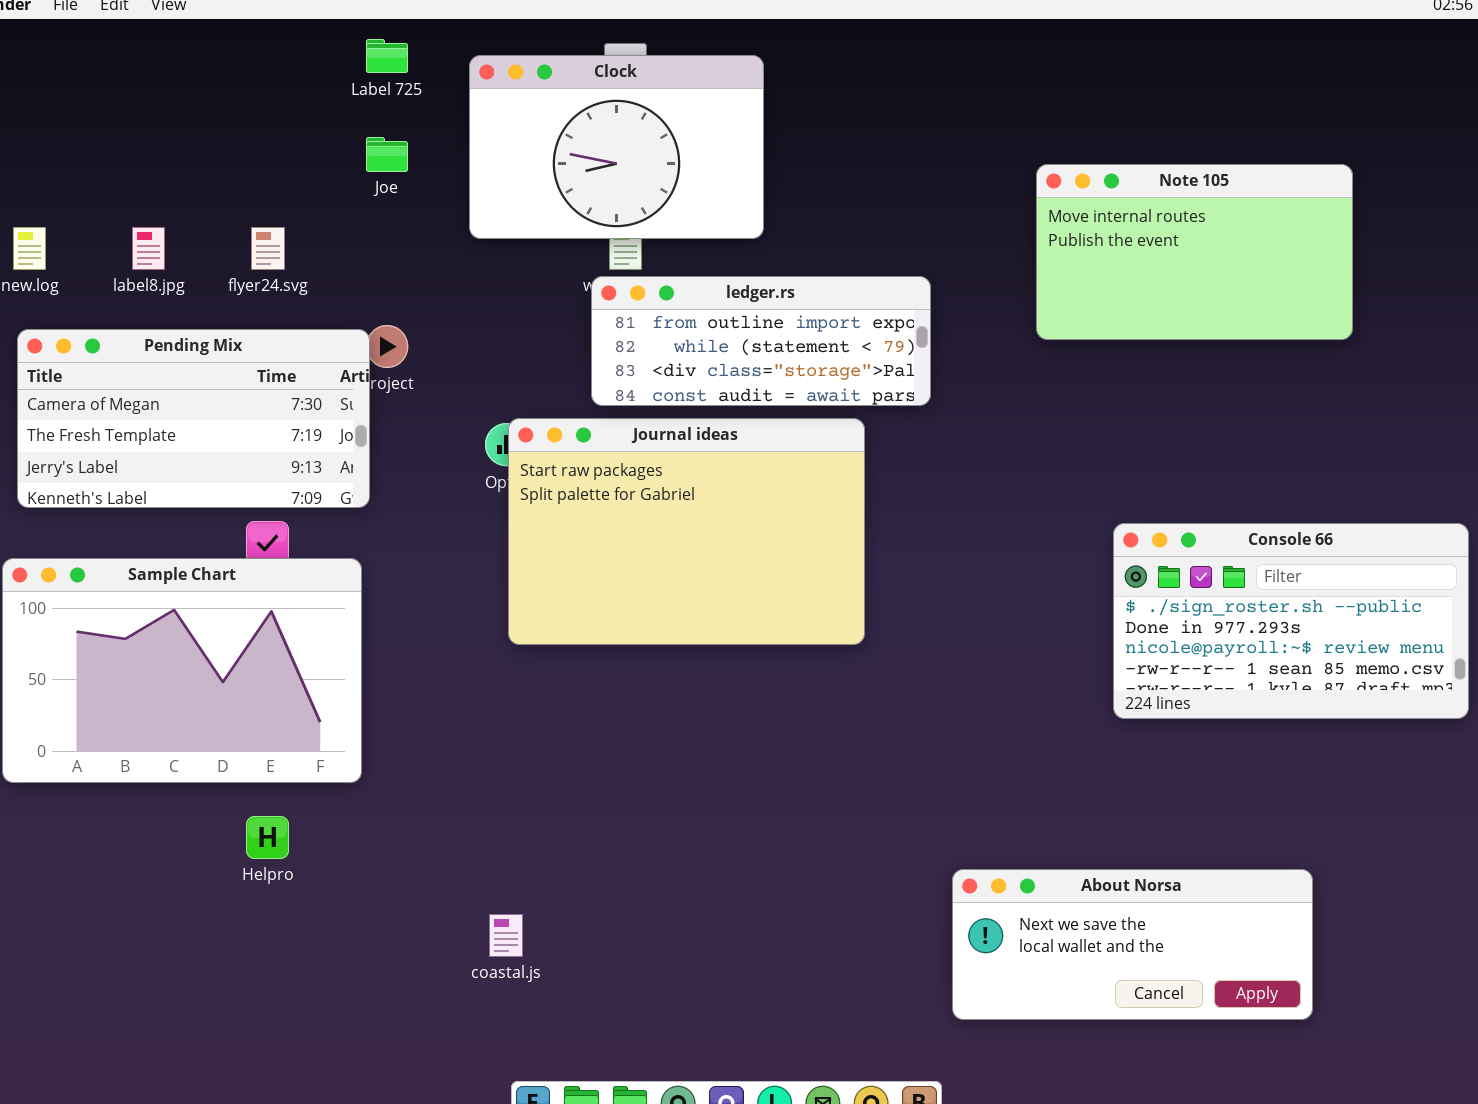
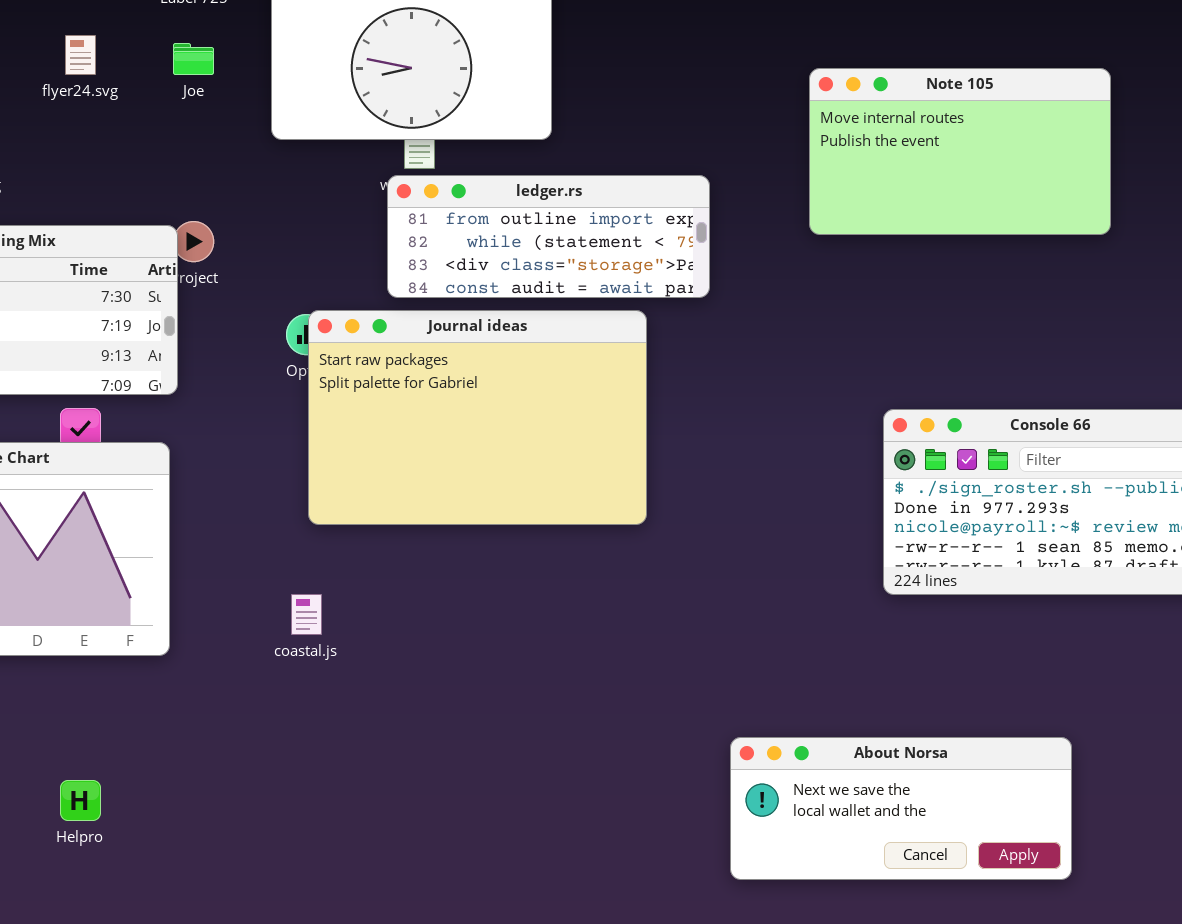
flyer24.svg: [251,227,285,270] -> [65,35,96,75], moved
Helpro: [246,816,289,859] -> [60,780,101,821], moved
coastal.js: [489,914,523,957] -> [291,594,322,635], moved

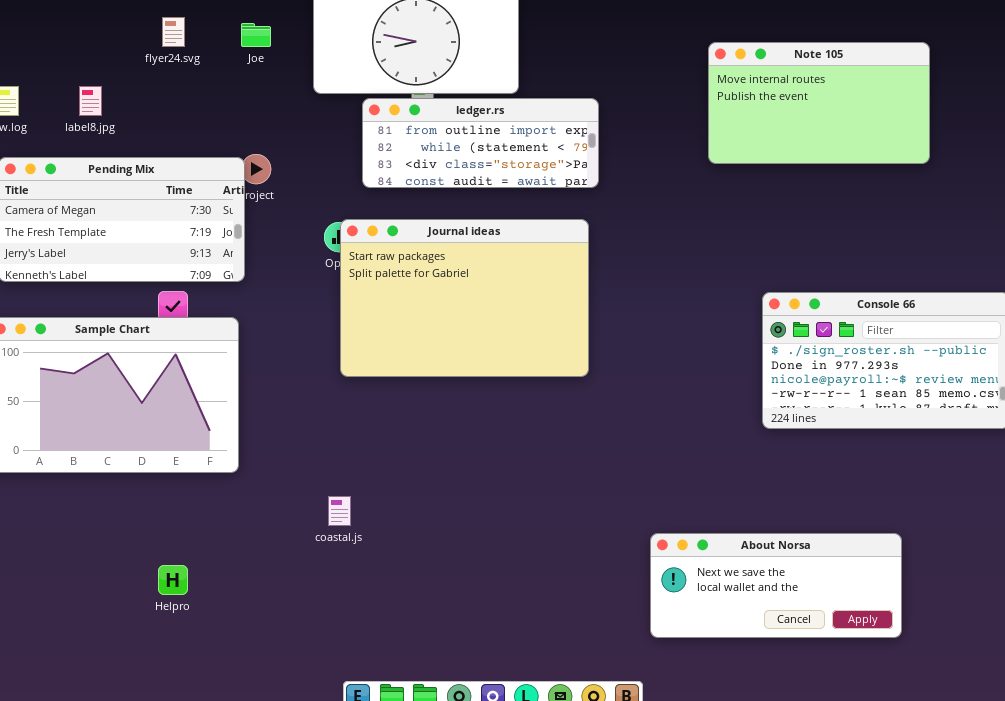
ledger.rs: [387,175,710,298] -> [362,98,599,188], moved
coastal.js: [291,594,322,635] -> [328,496,351,526], moved

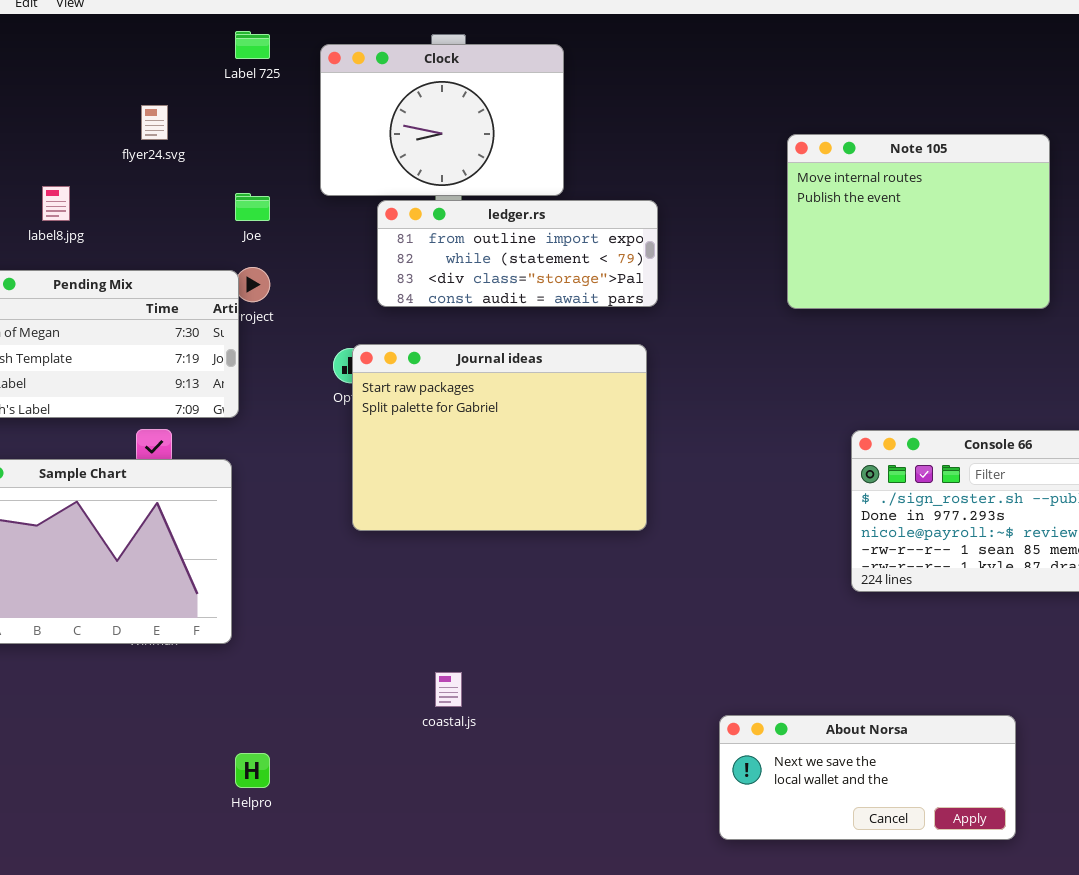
Joe: [241,23,271,47] -> [235,193,270,221], moved
Note 105: [708,42,930,164] -> [787,134,1050,309], resized
coastal.js: [328,496,351,526] -> [435,672,462,707], moved
Helpro: [158,565,188,595] -> [235,753,270,788], moved

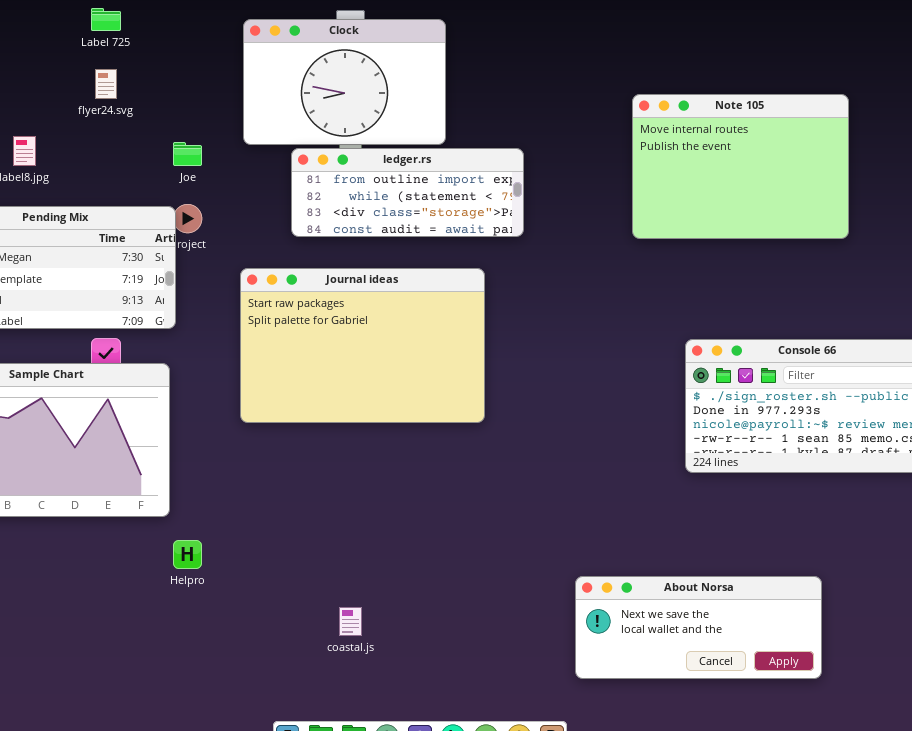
Label 725: [235,31,270,59] -> [91,8,121,31], moved
Journal ideas: [352,344,647,531] -> [240,268,485,423], moved
coastal.js: [435,672,462,707] -> [339,607,362,636], moved
Helpro: [235,753,270,788] -> [173,540,202,569], moved

